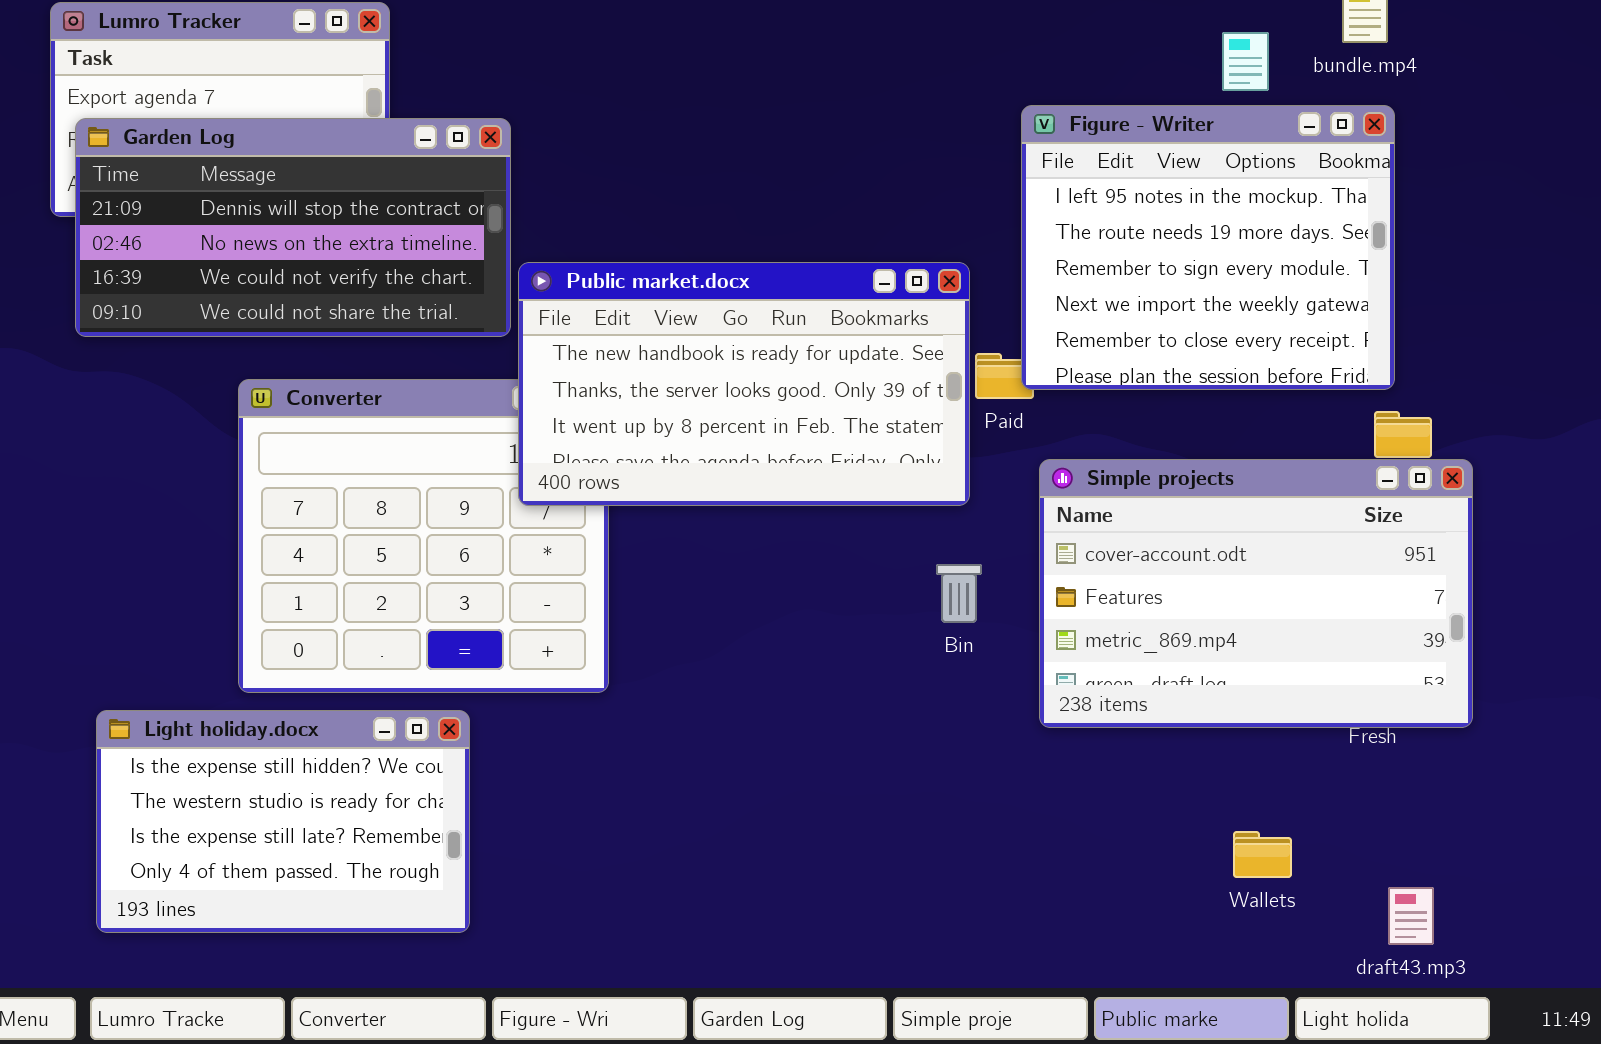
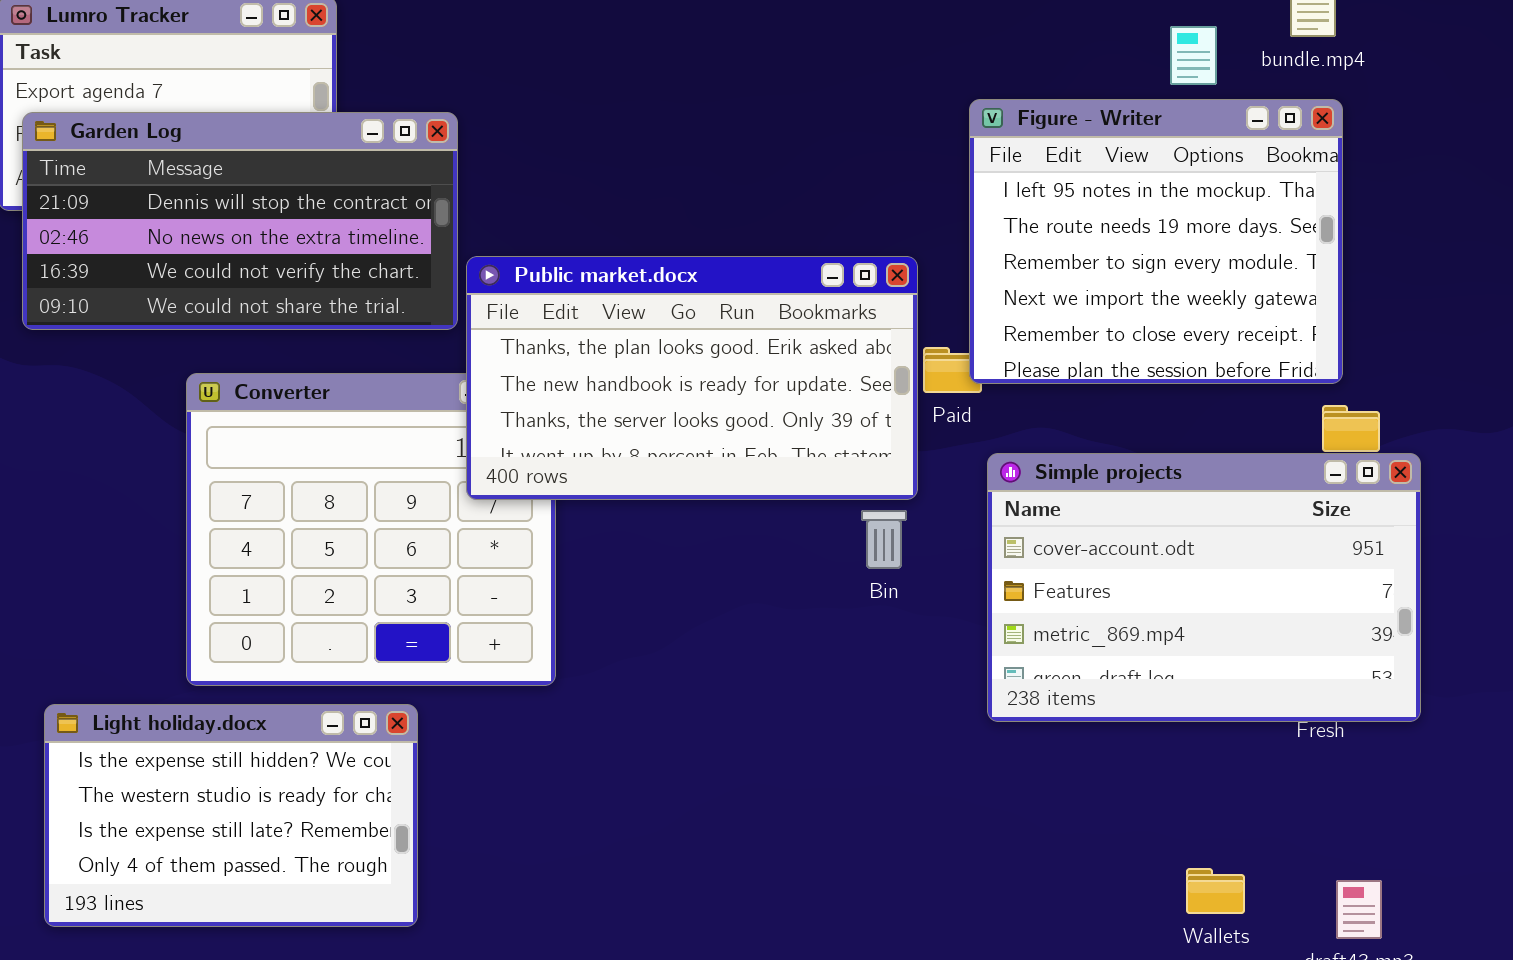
Public market.docx: [518,262,970,506] -> [466,256,918,500], scrolled up 1 row
Bin: [936,564,982,623] -> [861,510,907,569], moved
Wallets: [1233,831,1292,878] -> [1186,868,1245,914], moved

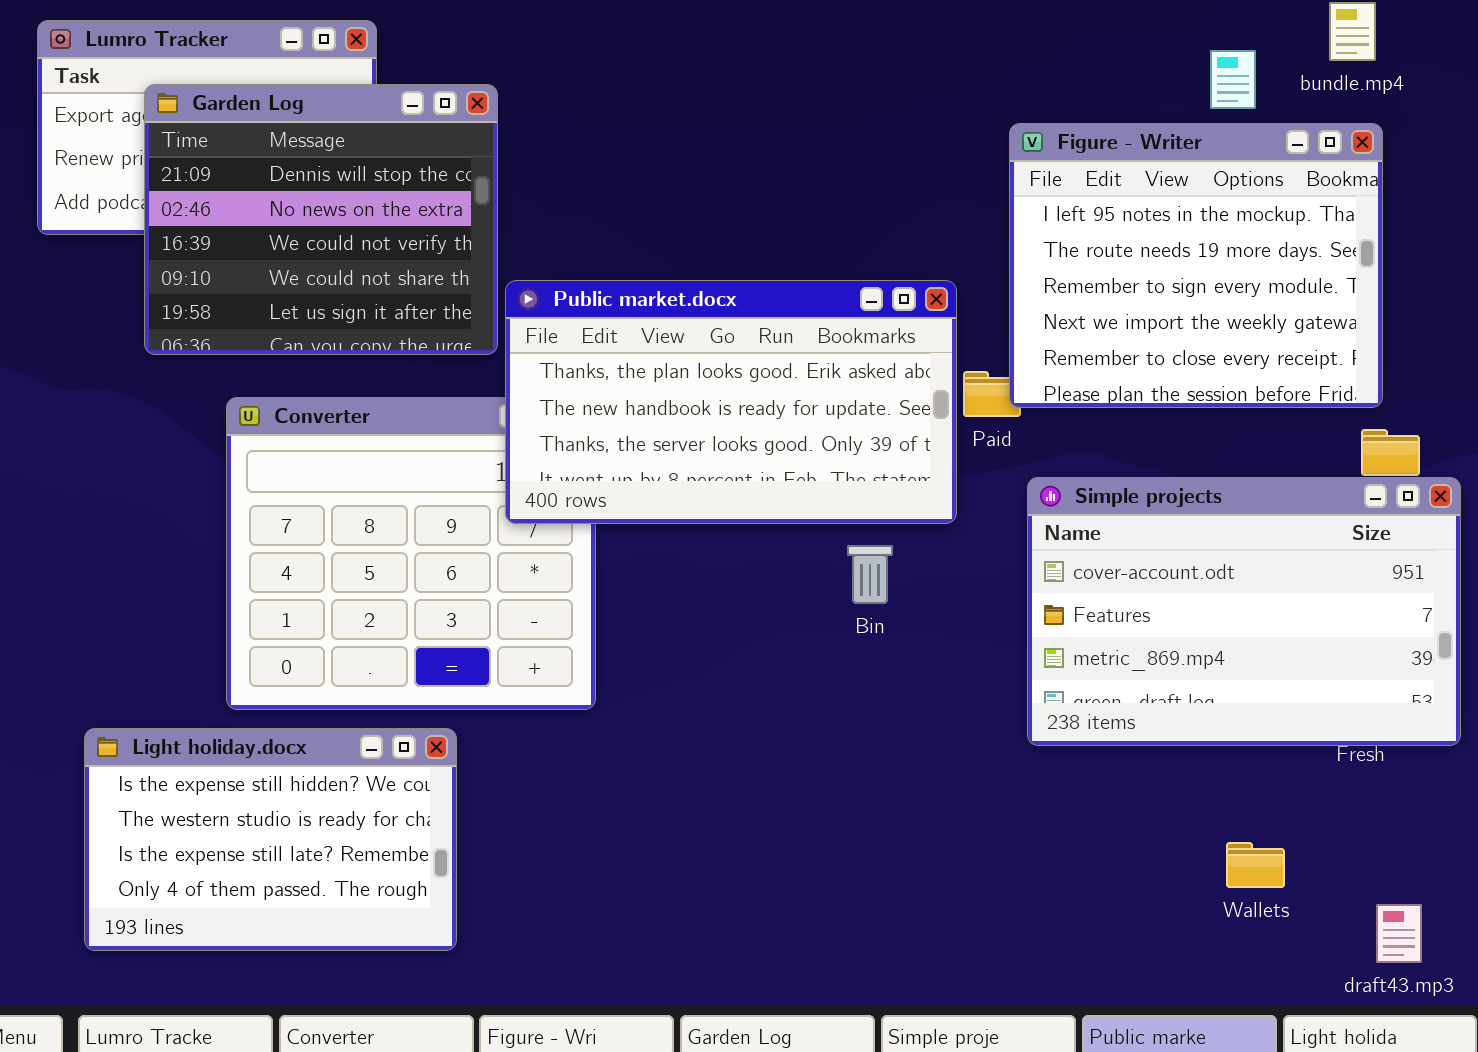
Garden Log: [22,112,458,330] -> [144,84,498,355], resized
Bin: [861,510,907,569] -> [847,545,893,604], moved
Wallets: [1186,868,1245,914] -> [1226,842,1285,888], moved

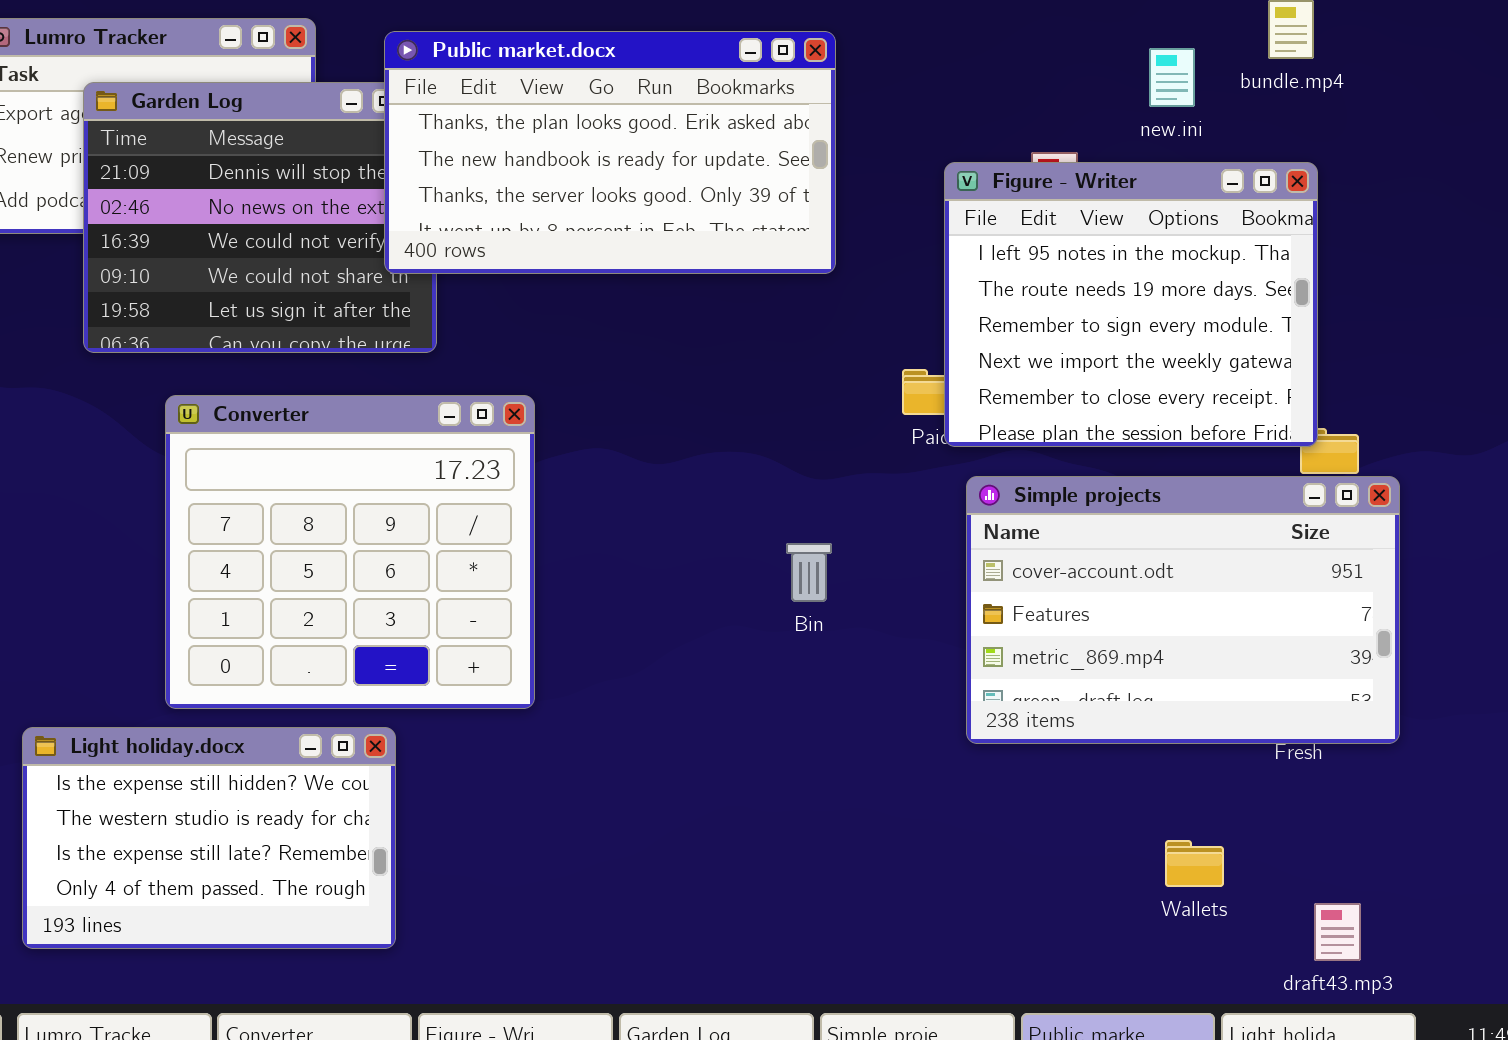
Figure - Writer: [1009,123,1383,408] -> [944,162,1318,447], moved
Public market.docx: [505,280,957,524] -> [384,31,836,274], moved

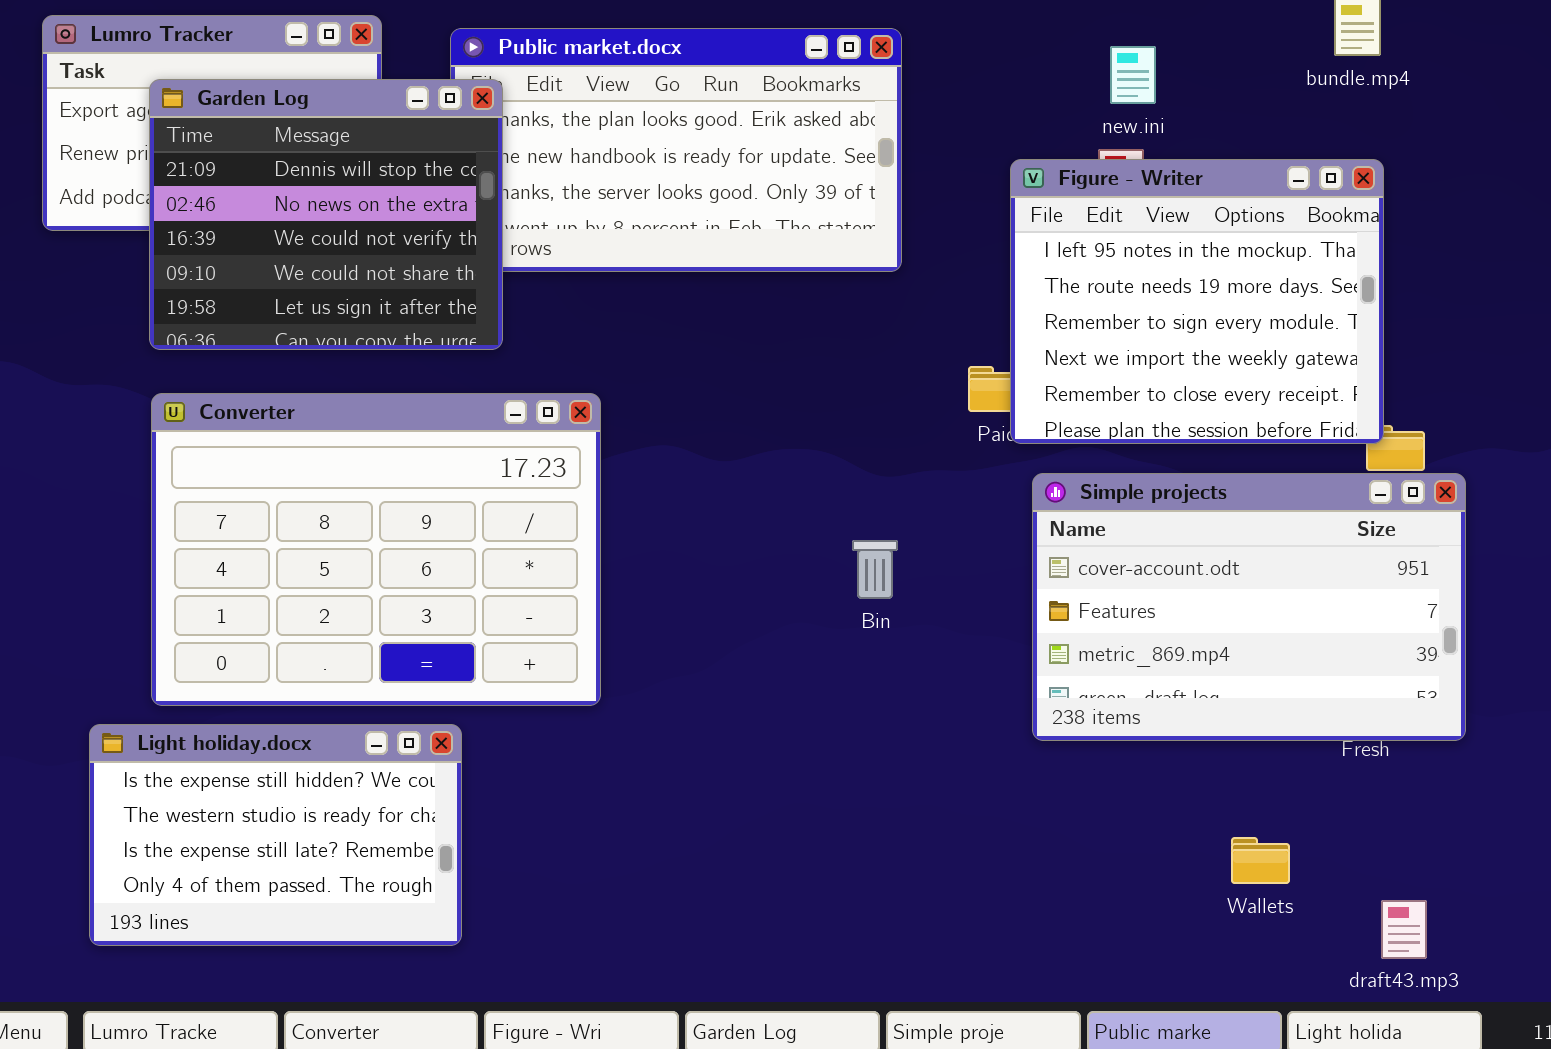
new.ini: [1149,48,1195,107] -> [1110,46,1156,104], moved
Garden Log: [83,82,437,353] -> [149,79,503,350], raised
Converter: [165,395,535,709] -> [151,393,601,706], resized

